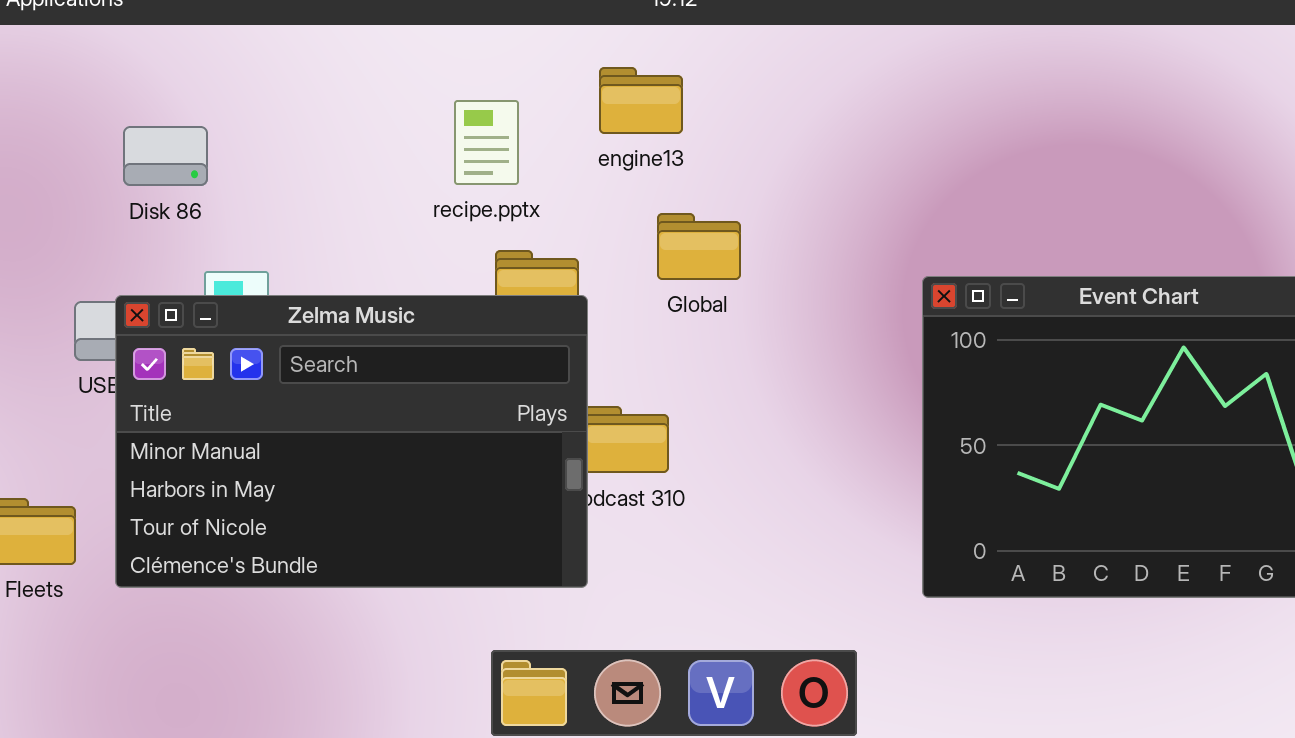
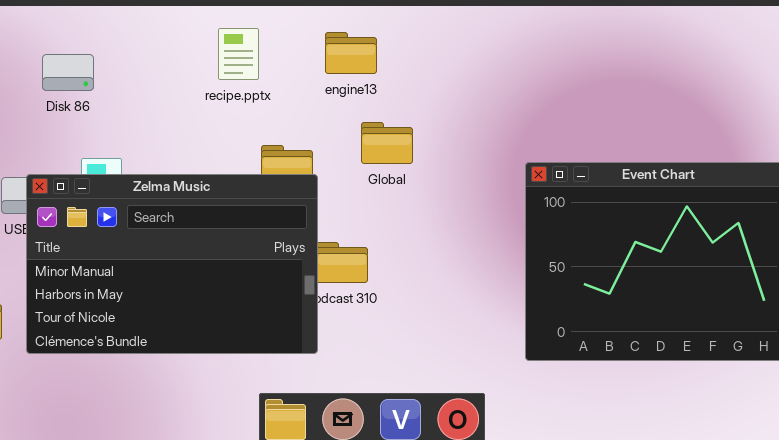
recipe.pptx: [454,100,519,185] -> [218,28,259,80], moved
Disk 86: [123,126,208,186] -> [42,54,94,91], moved

